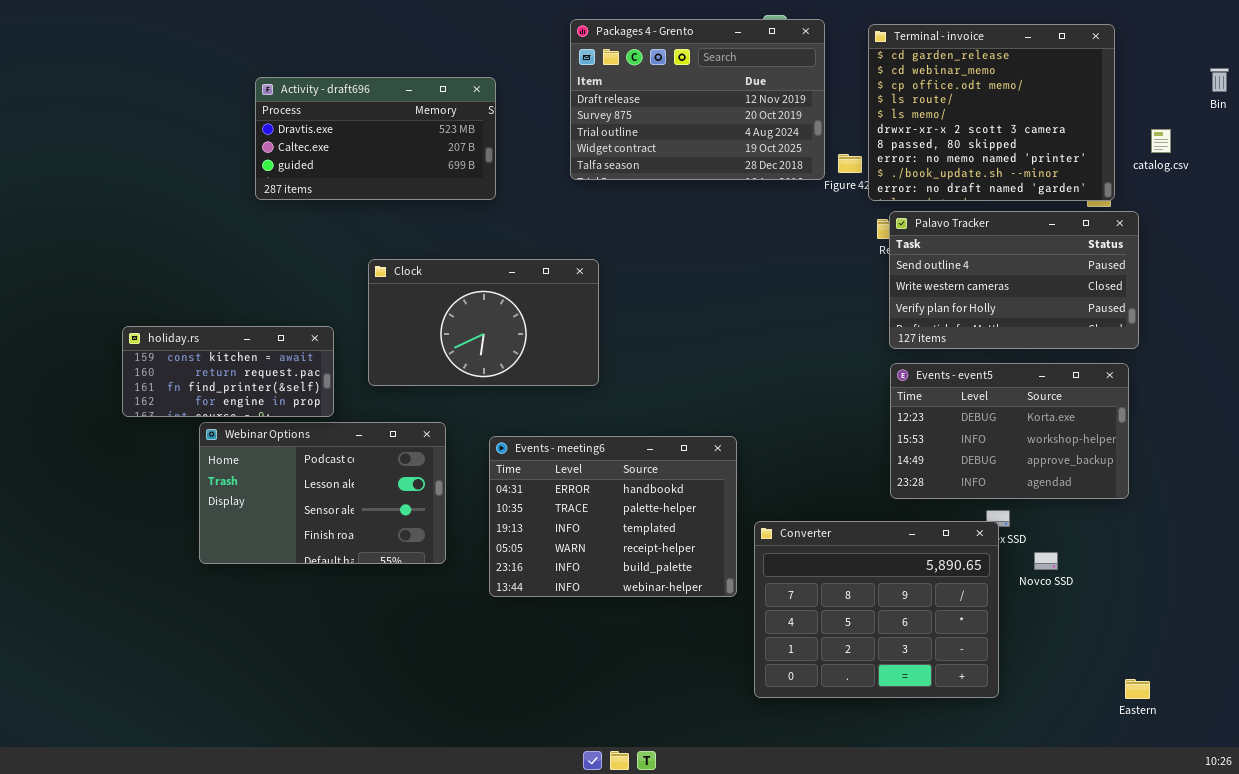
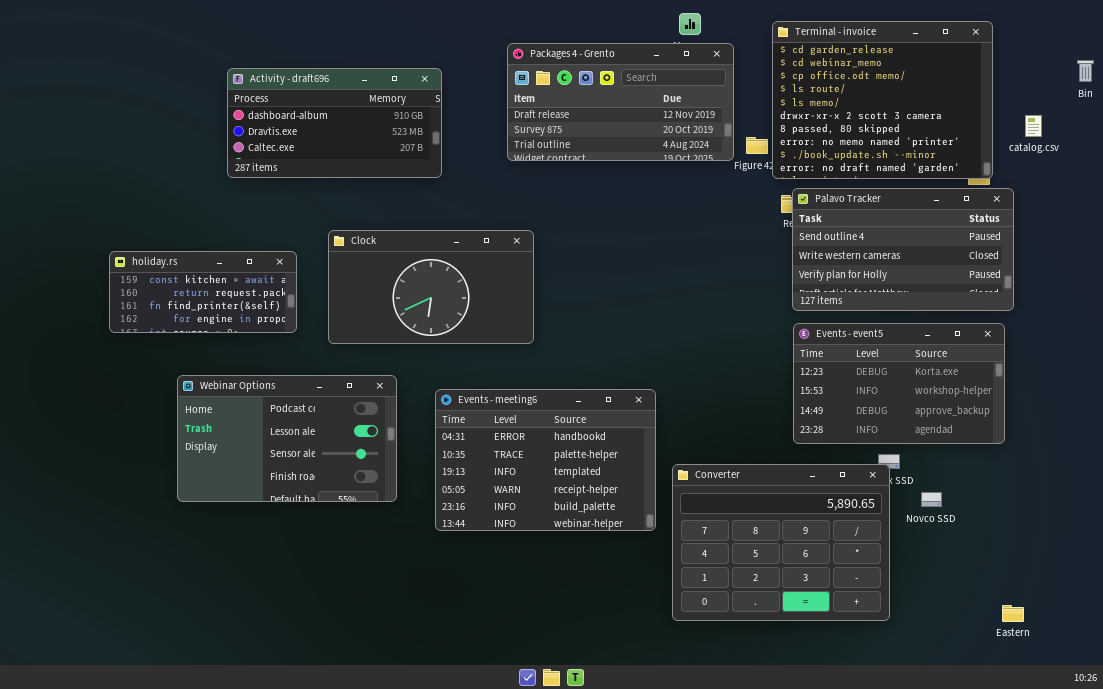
Packages 4 - Grento: [570,19,825,180] -> [507,43,734,161], resized
Activity - draft696: [255,77,496,200] -> [227,68,442,178], scrolled up 1 row
holiday.rs: [122,326,334,417] -> [109,251,297,333], moved

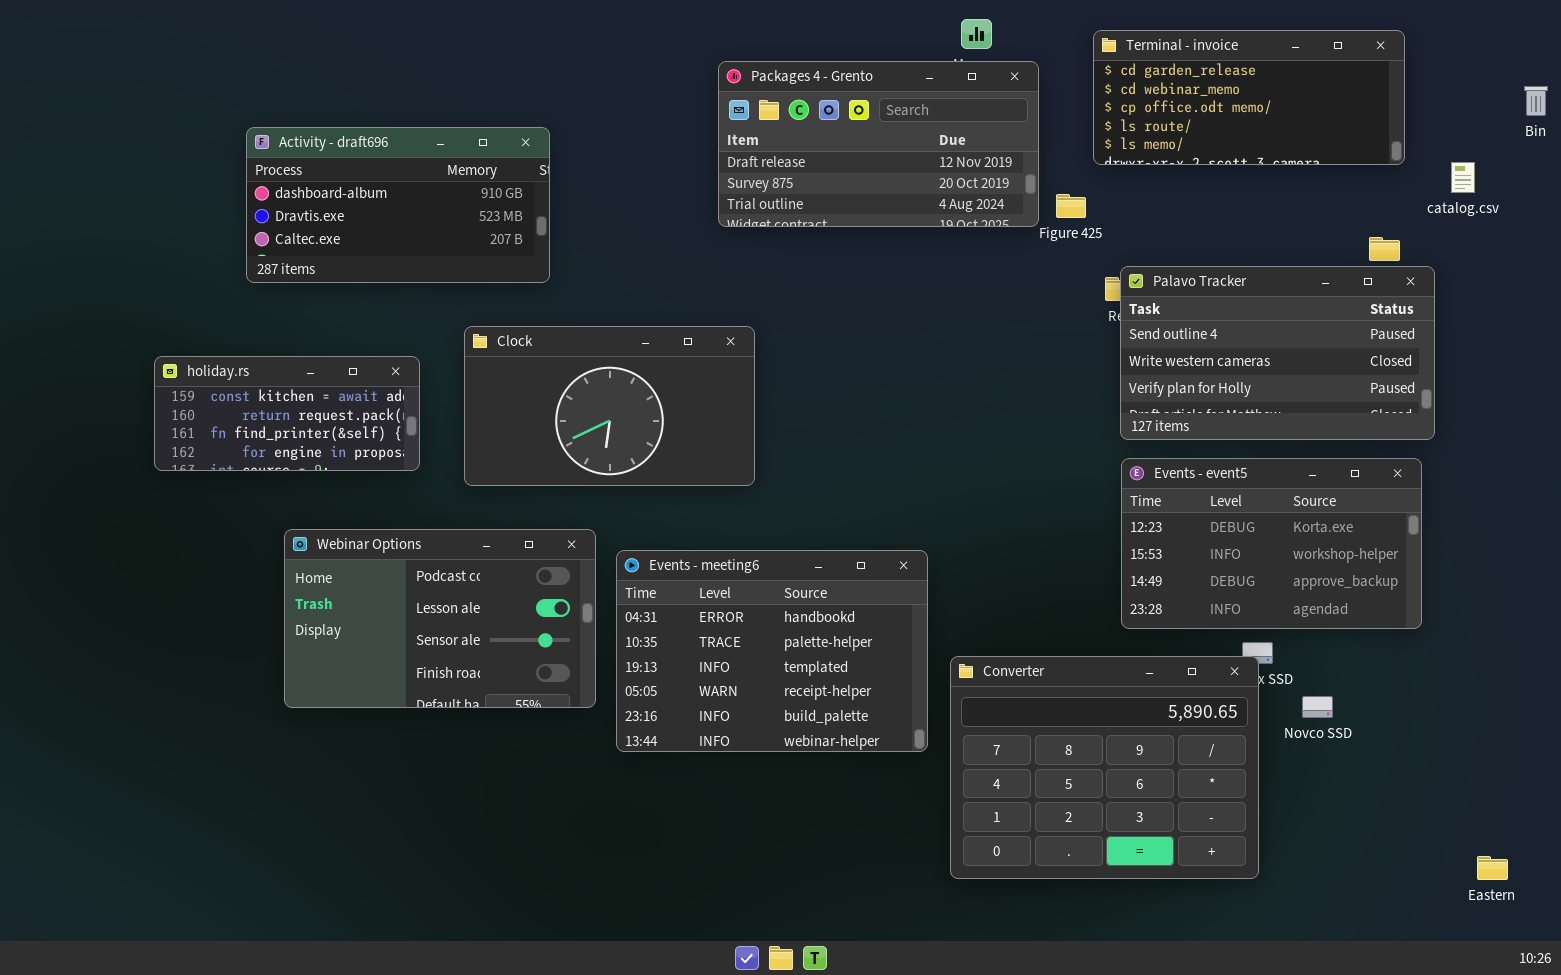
Terminal - invoice: [772,21,993,179] -> [1093,30,1405,165], resized
Activity - draft696: [227,68,442,178] -> [246,127,550,283], moved
Webinar Options: [177,375,397,502] -> [284,529,596,708], moved
Eastern: [1002,605,1024,622] -> [1477,856,1508,880], moved

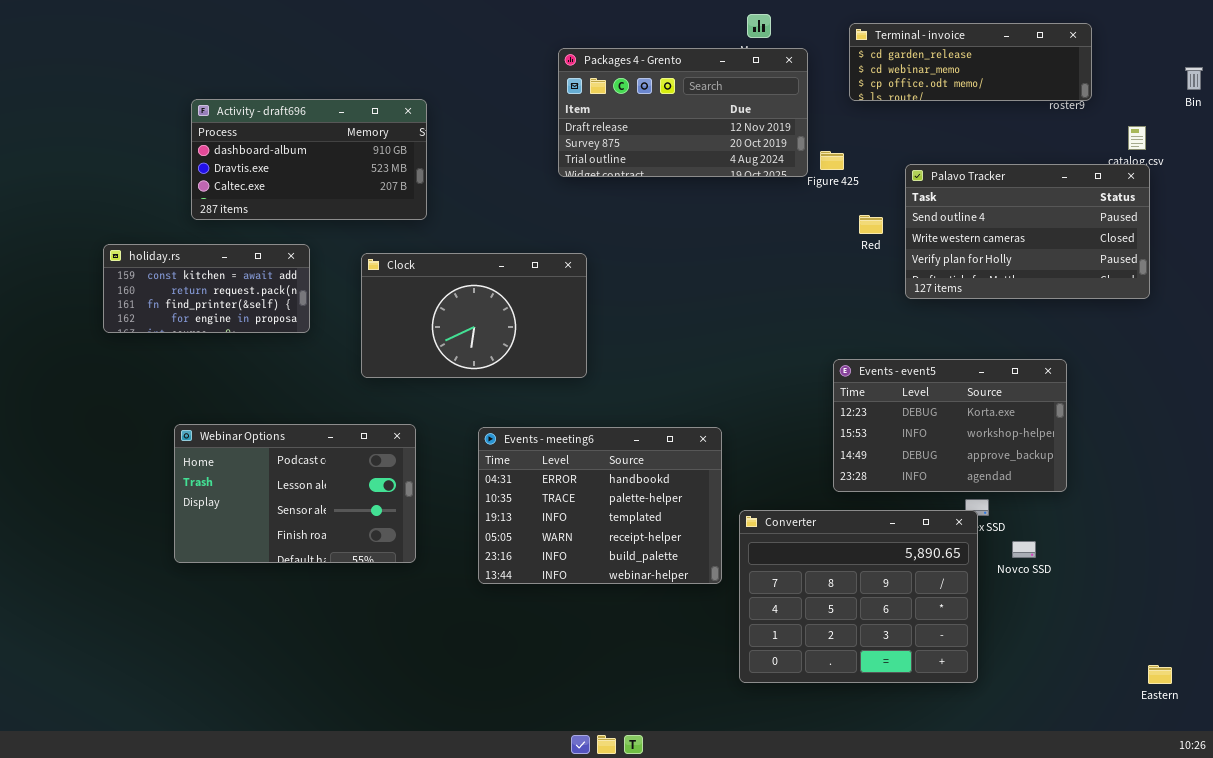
Terminal - invoice: [1093,30,1405,165] -> [849,23,1092,101], resized
Palavo Tracker: [1120,266,1435,440] -> [905,164,1150,299], moved
holiday.rs: [154,356,420,471] -> [103,244,310,333], moved
Events - event5: [1121,458,1422,629] -> [833,359,1067,492], moved
Webinar Options: [284,529,596,708] -> [174,424,416,563], moved

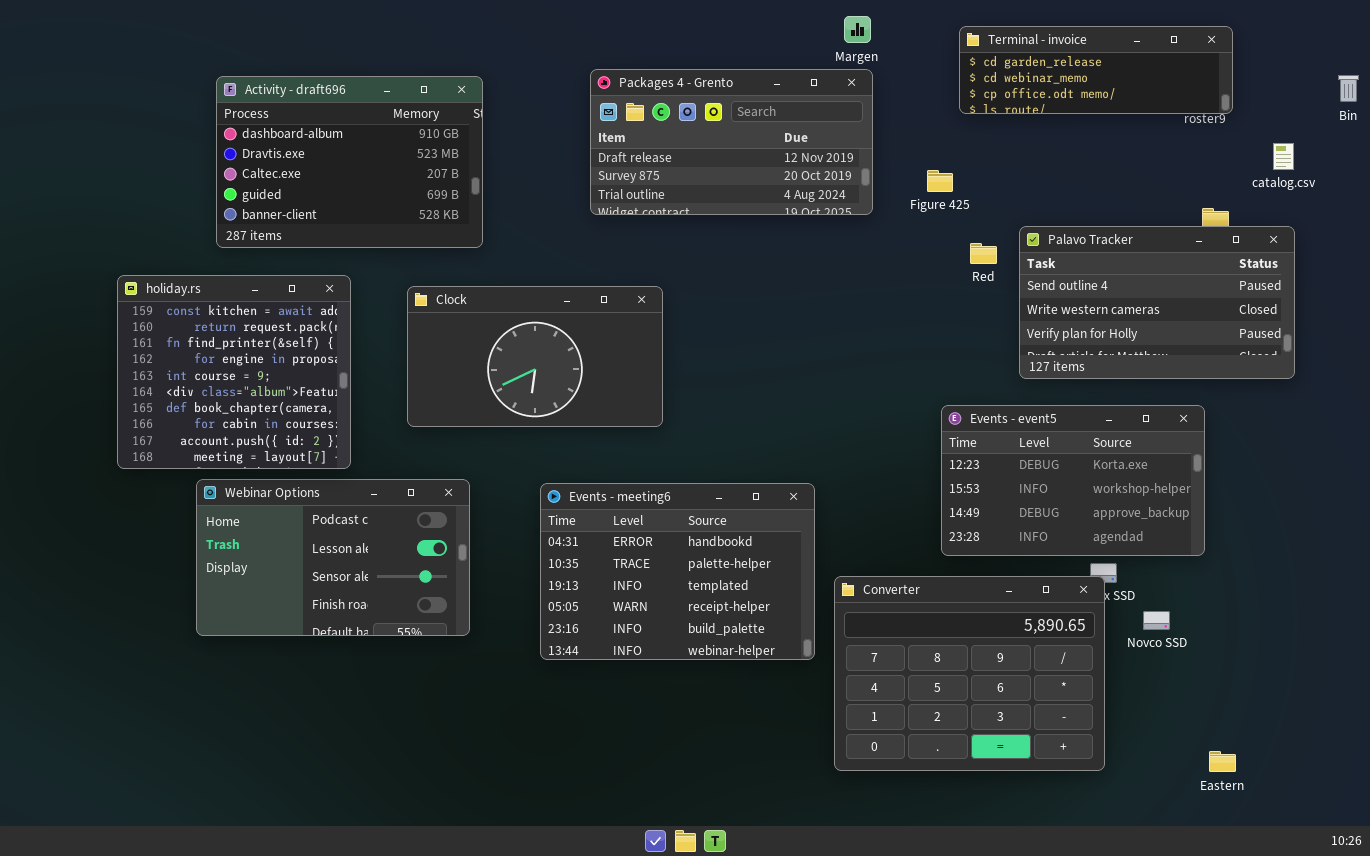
Packages 4 - Grento: [558,48,808,177] -> [590,69,873,215], moved
Activity - draft696: [191,99,427,220] -> [216,76,483,248], resized
Palavo Tracker: [905,164,1150,299] -> [1019,226,1295,379], moved
holiday.rs: [103,244,310,333] -> [117,275,351,469], resized
Eastern: [1148,665,1172,684] -> [1209,751,1236,772], moved

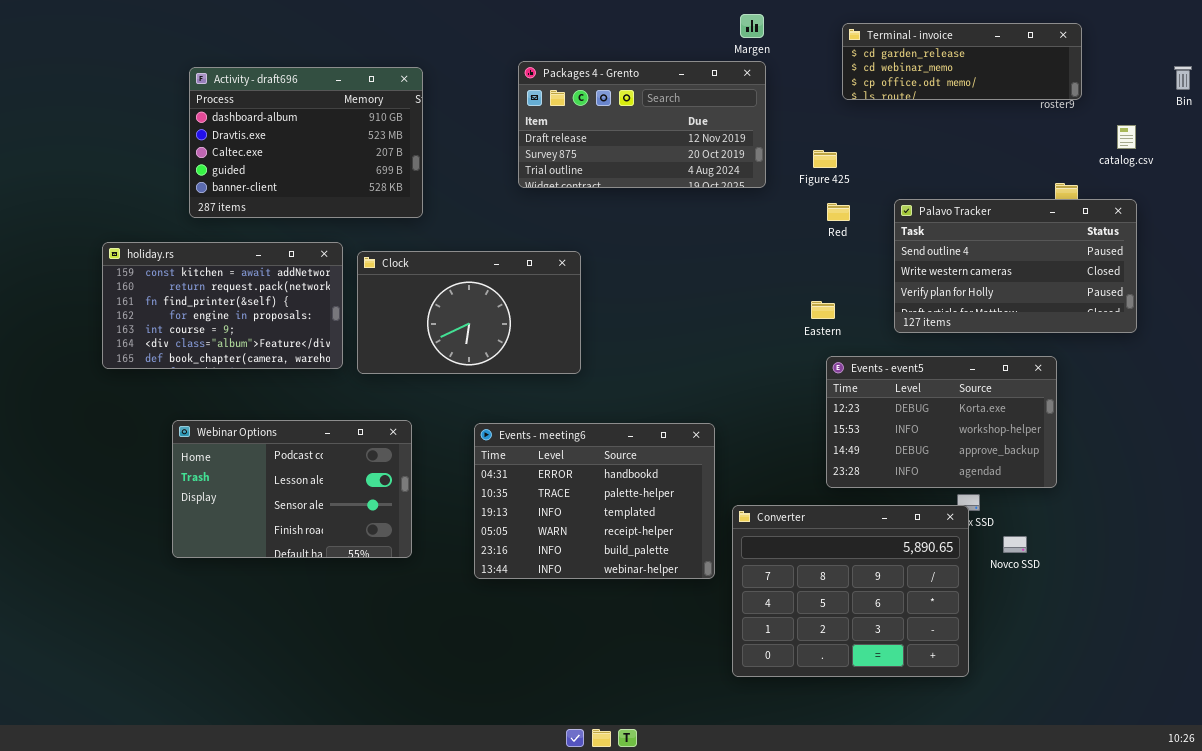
Red: [970,243,997,264] -> [827,203,850,221], moved
holiday.rs: [117,275,351,469] -> [102,242,343,369], resized
Eastern: [1209,751,1236,772] -> [811,301,835,319], moved

